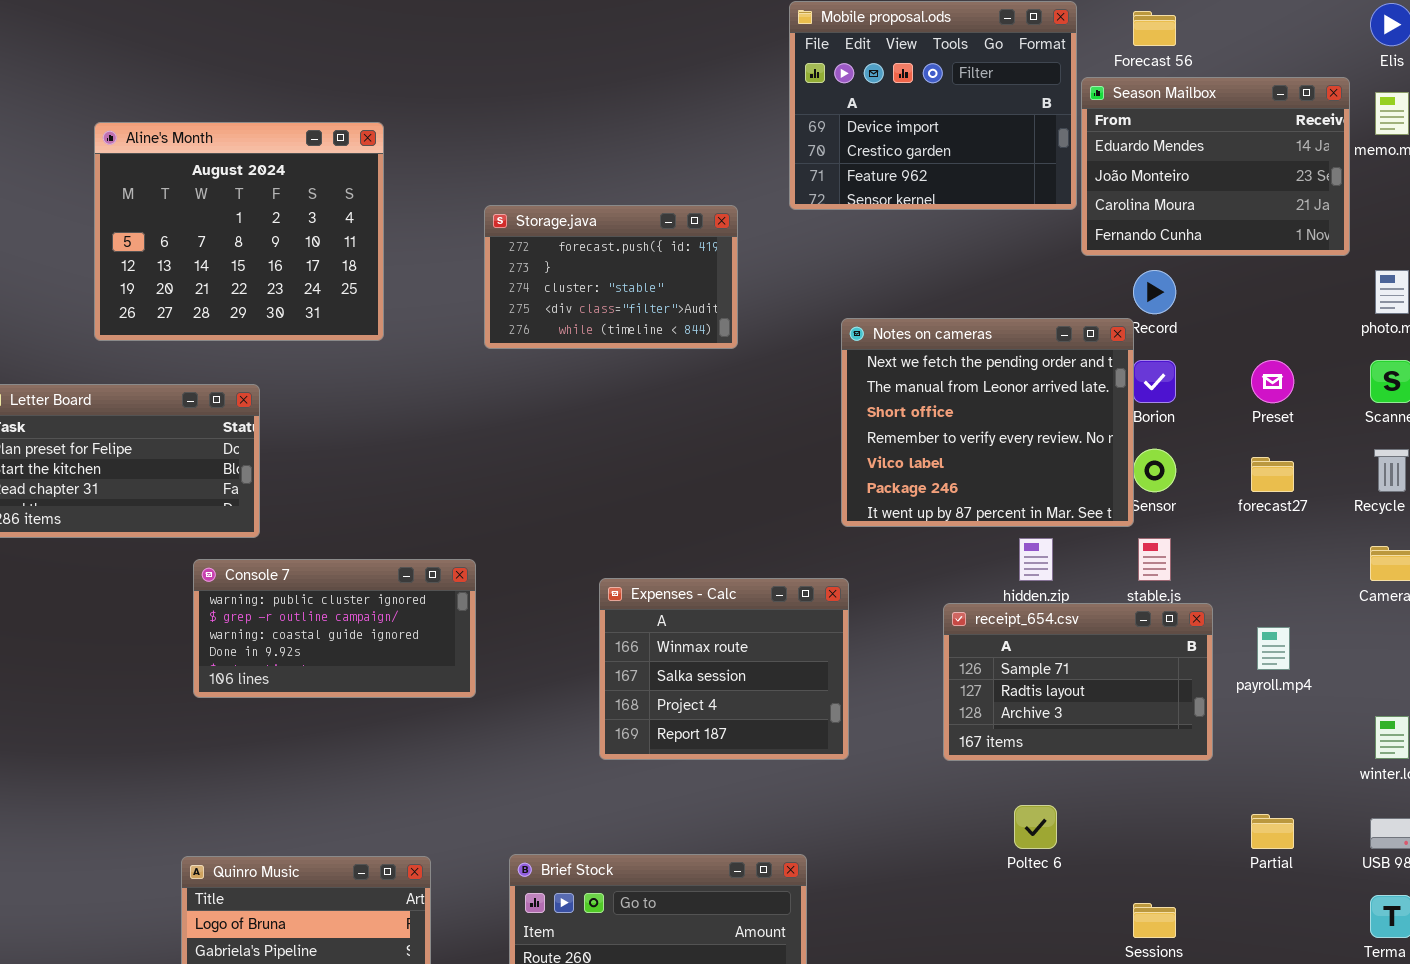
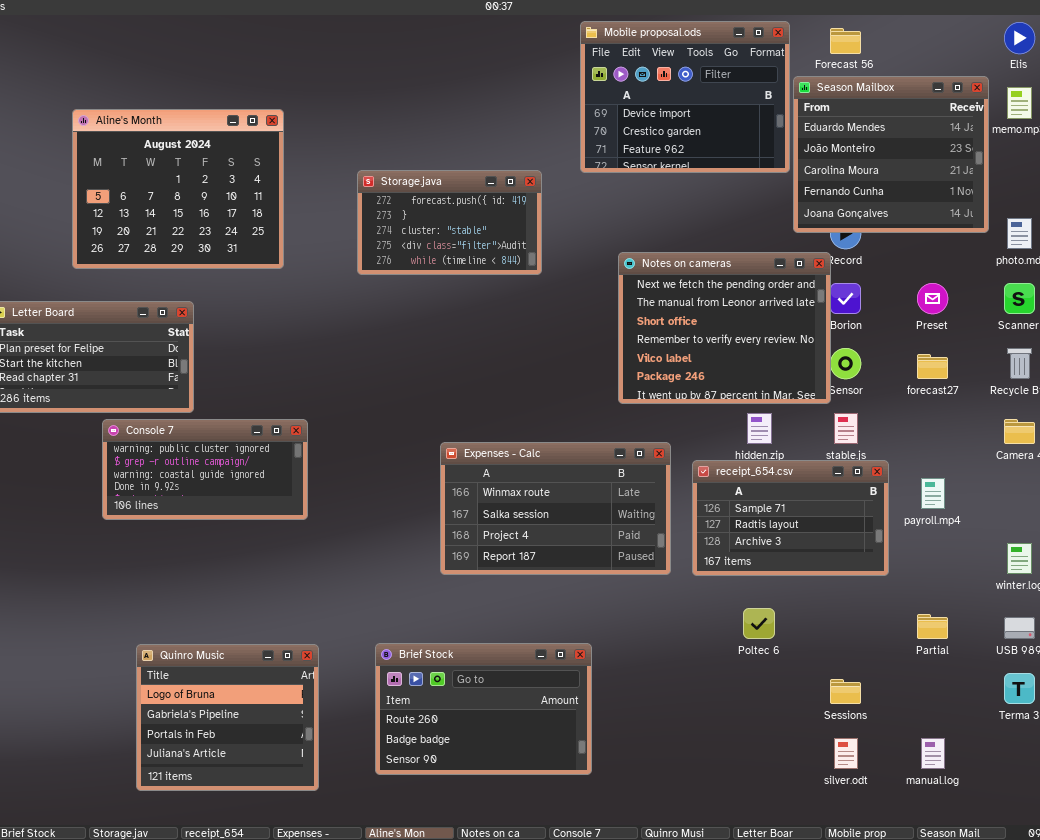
Season Mailbox: [1081,77,1350,256] -> [793,76,989,233], resized
Console 7: [193,559,476,698] -> [102,419,308,520], moved
Expenses - Calc: [599,578,849,760] -> [440,442,671,575], resized

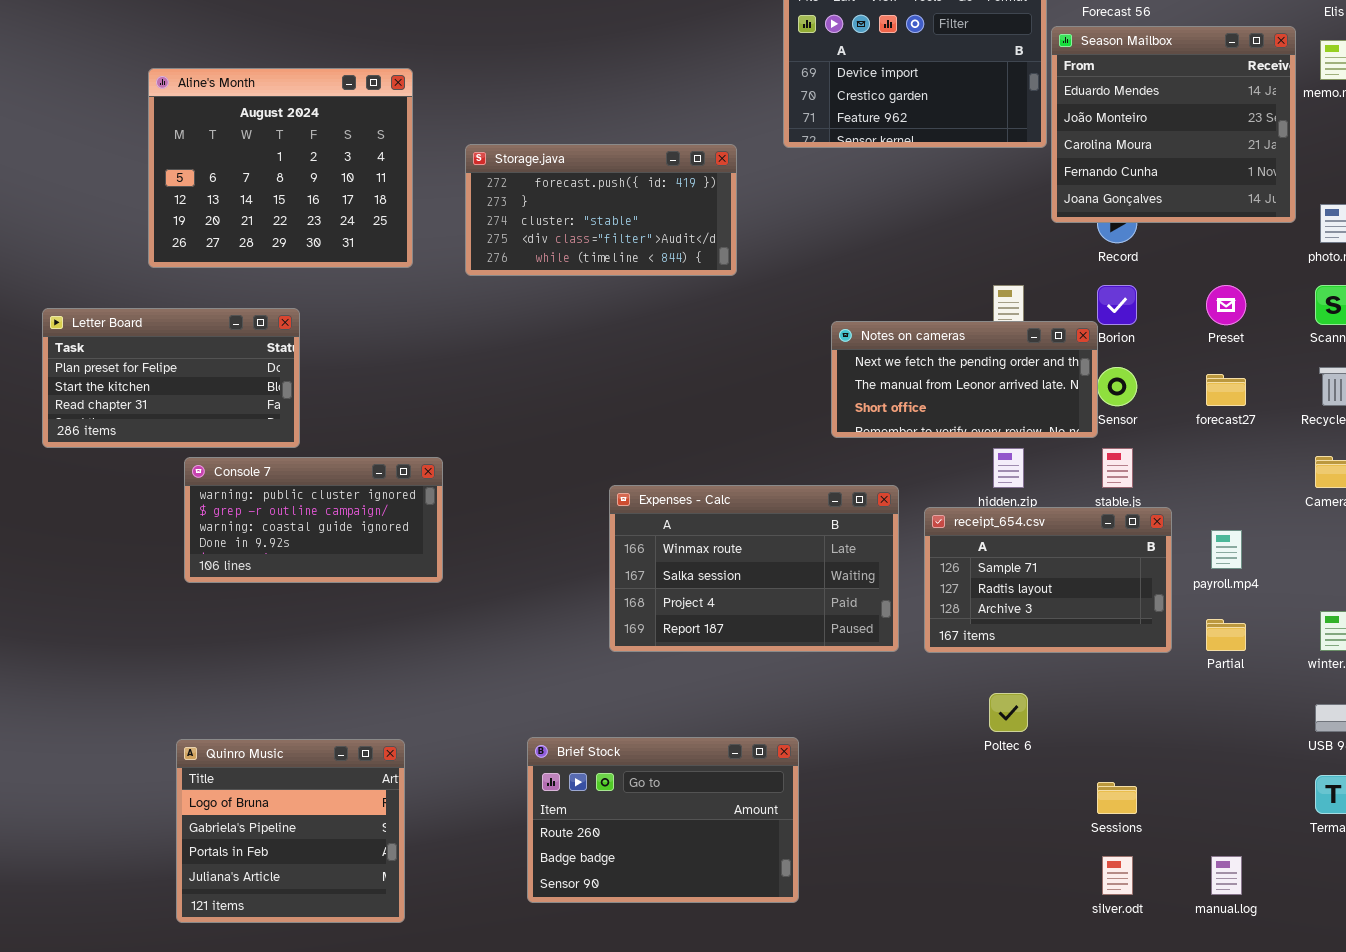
Storage.java: [357,170,542,275] -> [465,144,737,276], resized
Notes on cameras: [618,252,831,404] -> [831,321,1098,438], resized
Partial: [917,614,948,639] -> [1206,619,1246,651], moved
Quinro Music: [136,644,319,791] -> [176,739,405,923], moved

